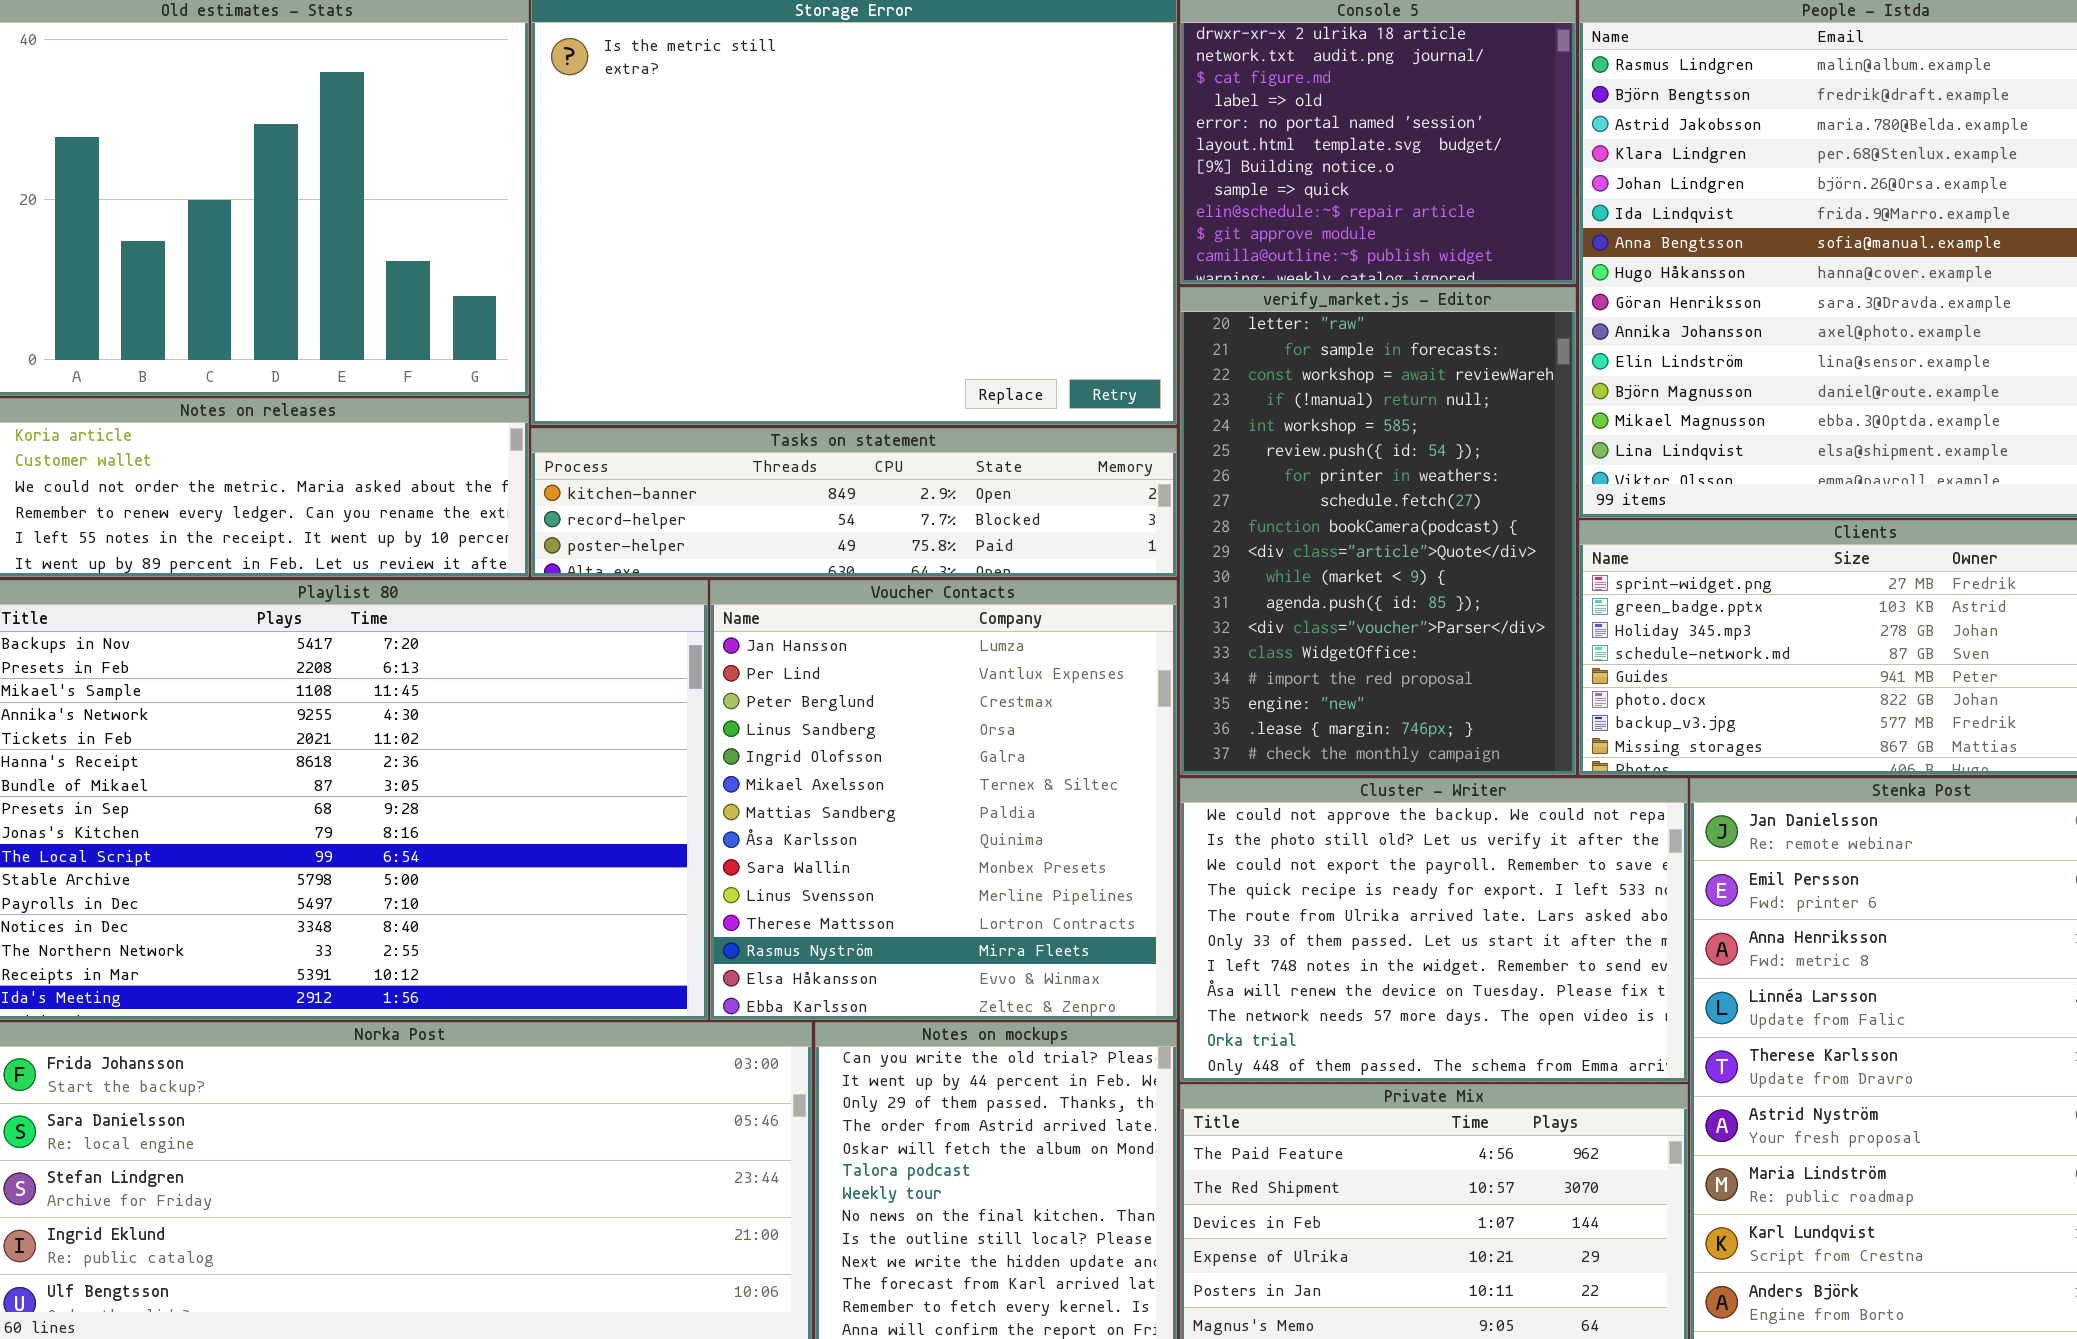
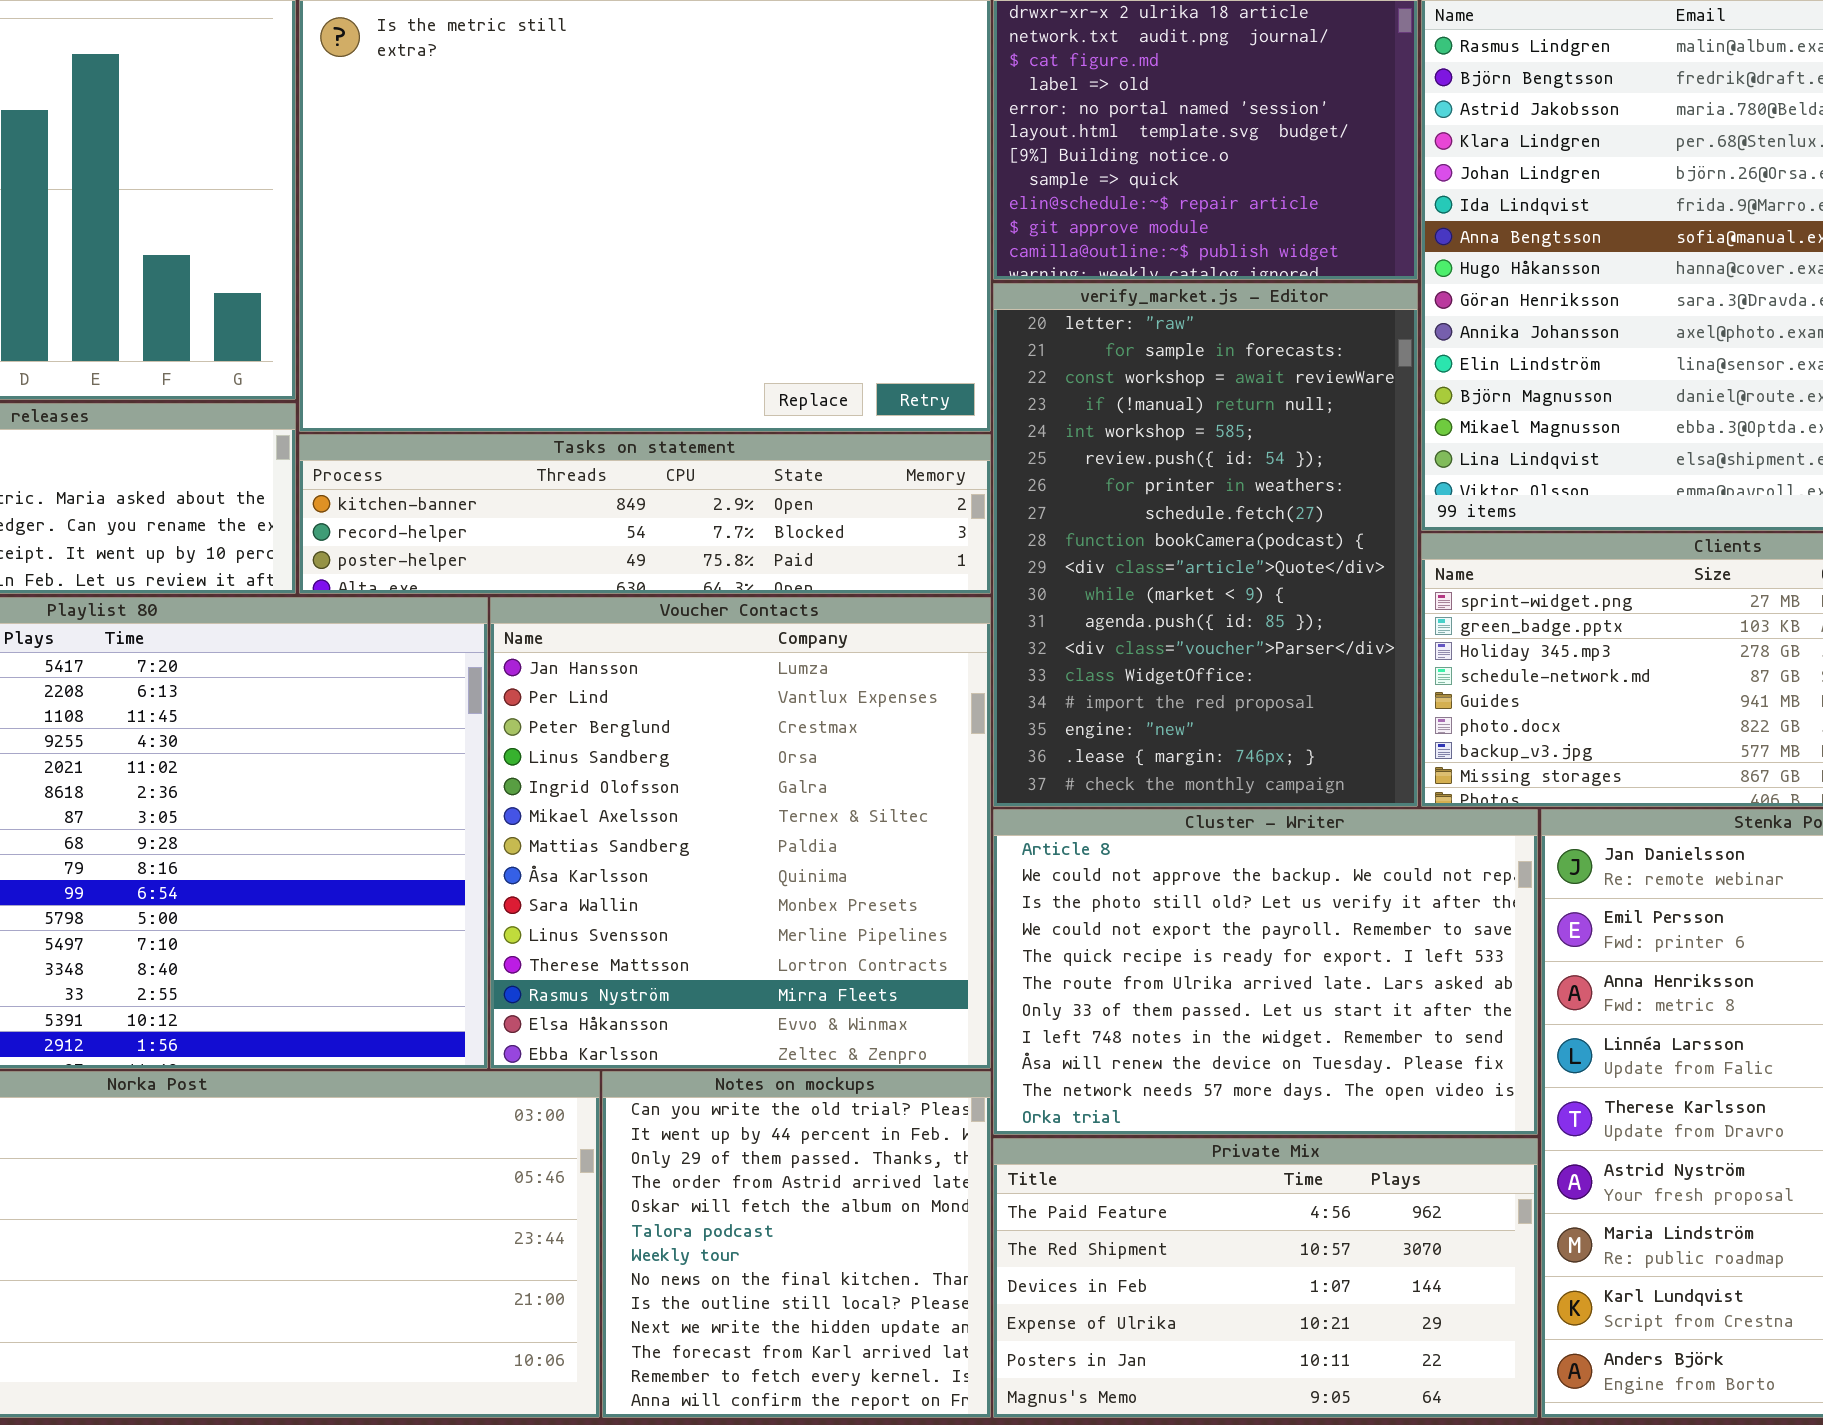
Cluster - Writer: [1180,778,1688,1082] -> [993,809,1538,1135], scrolled up 1 row

